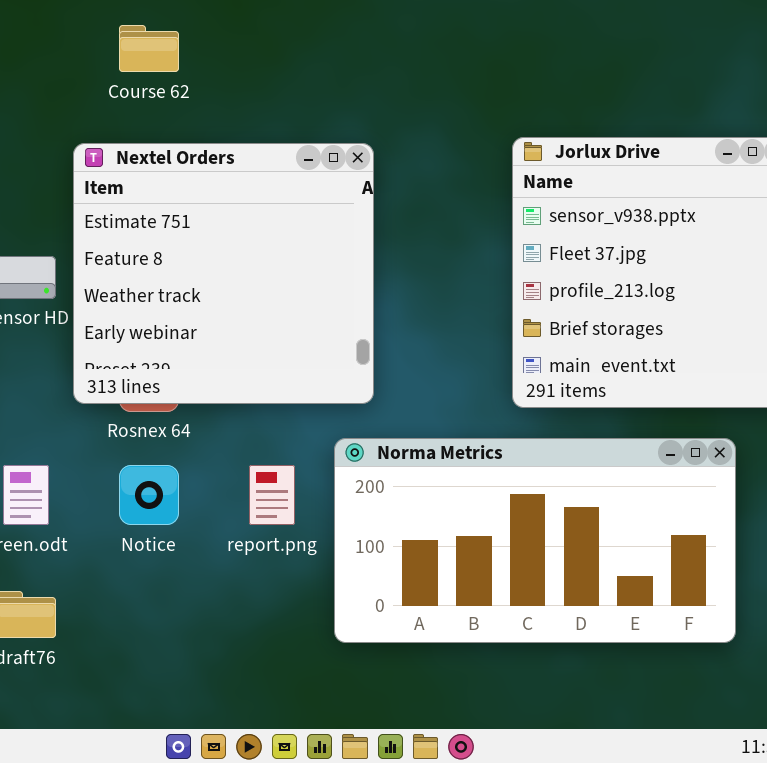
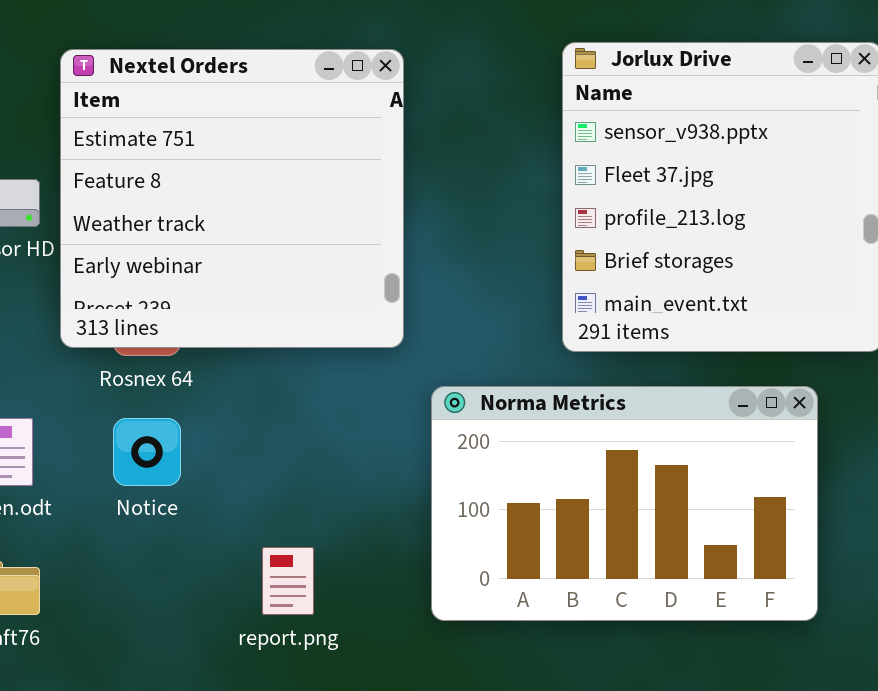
Norma Metrics: [334,438,736,643] -> [431,386,818,621], resized
report.png: [249,465,295,525] -> [262,547,314,615], moved

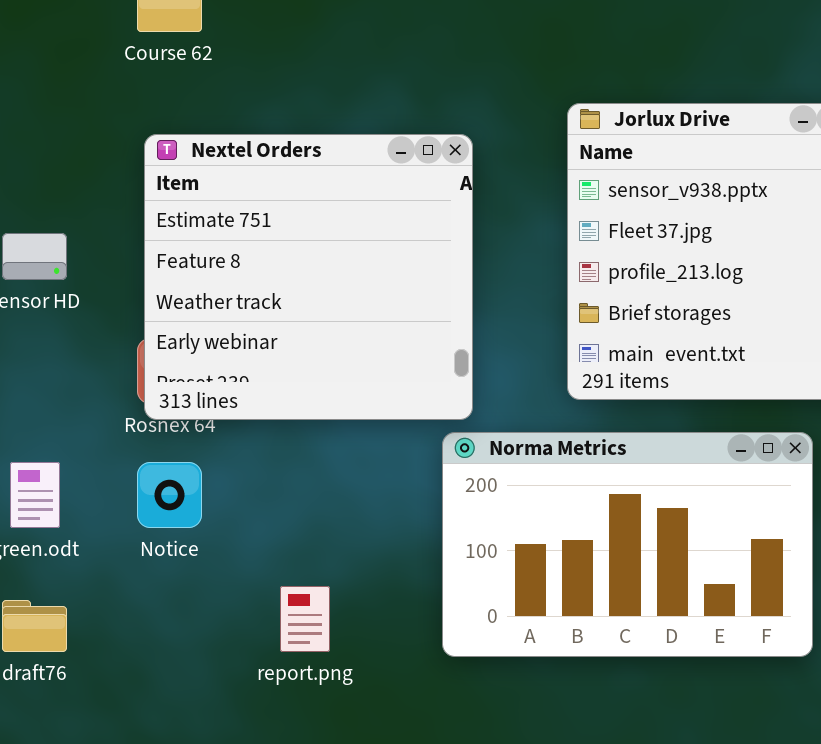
Nextel Orders: [60,49,404,348] -> [144,134,473,420], moved

